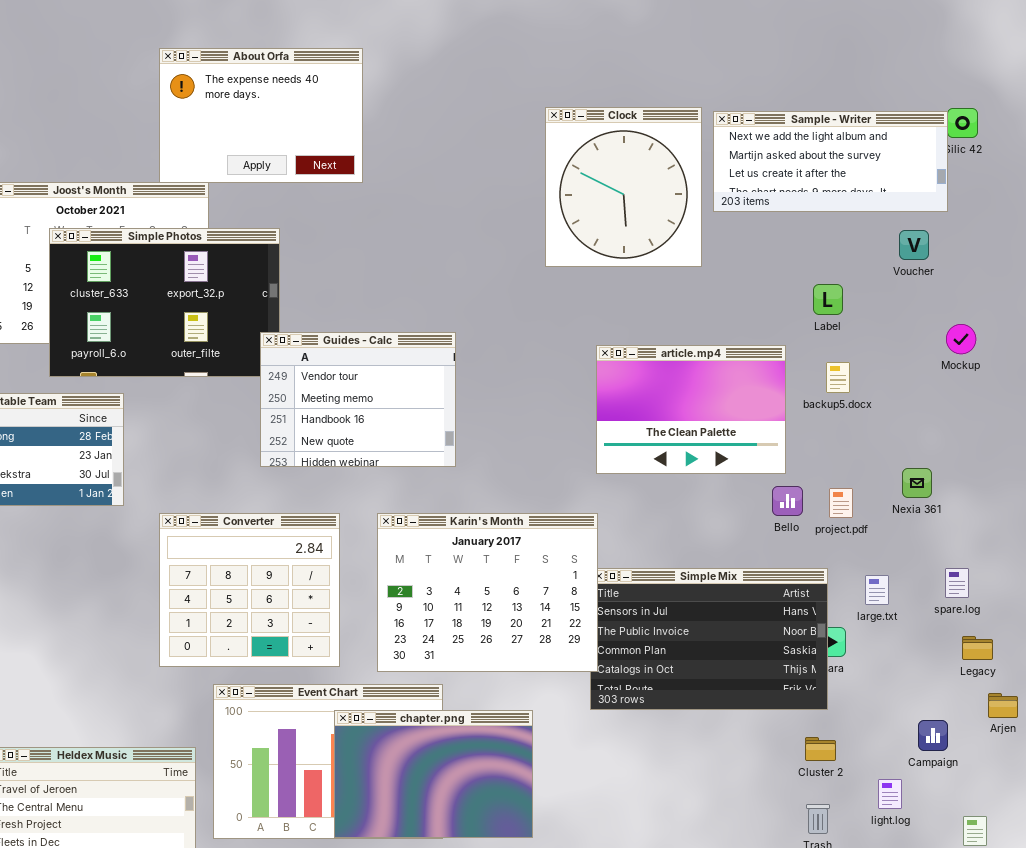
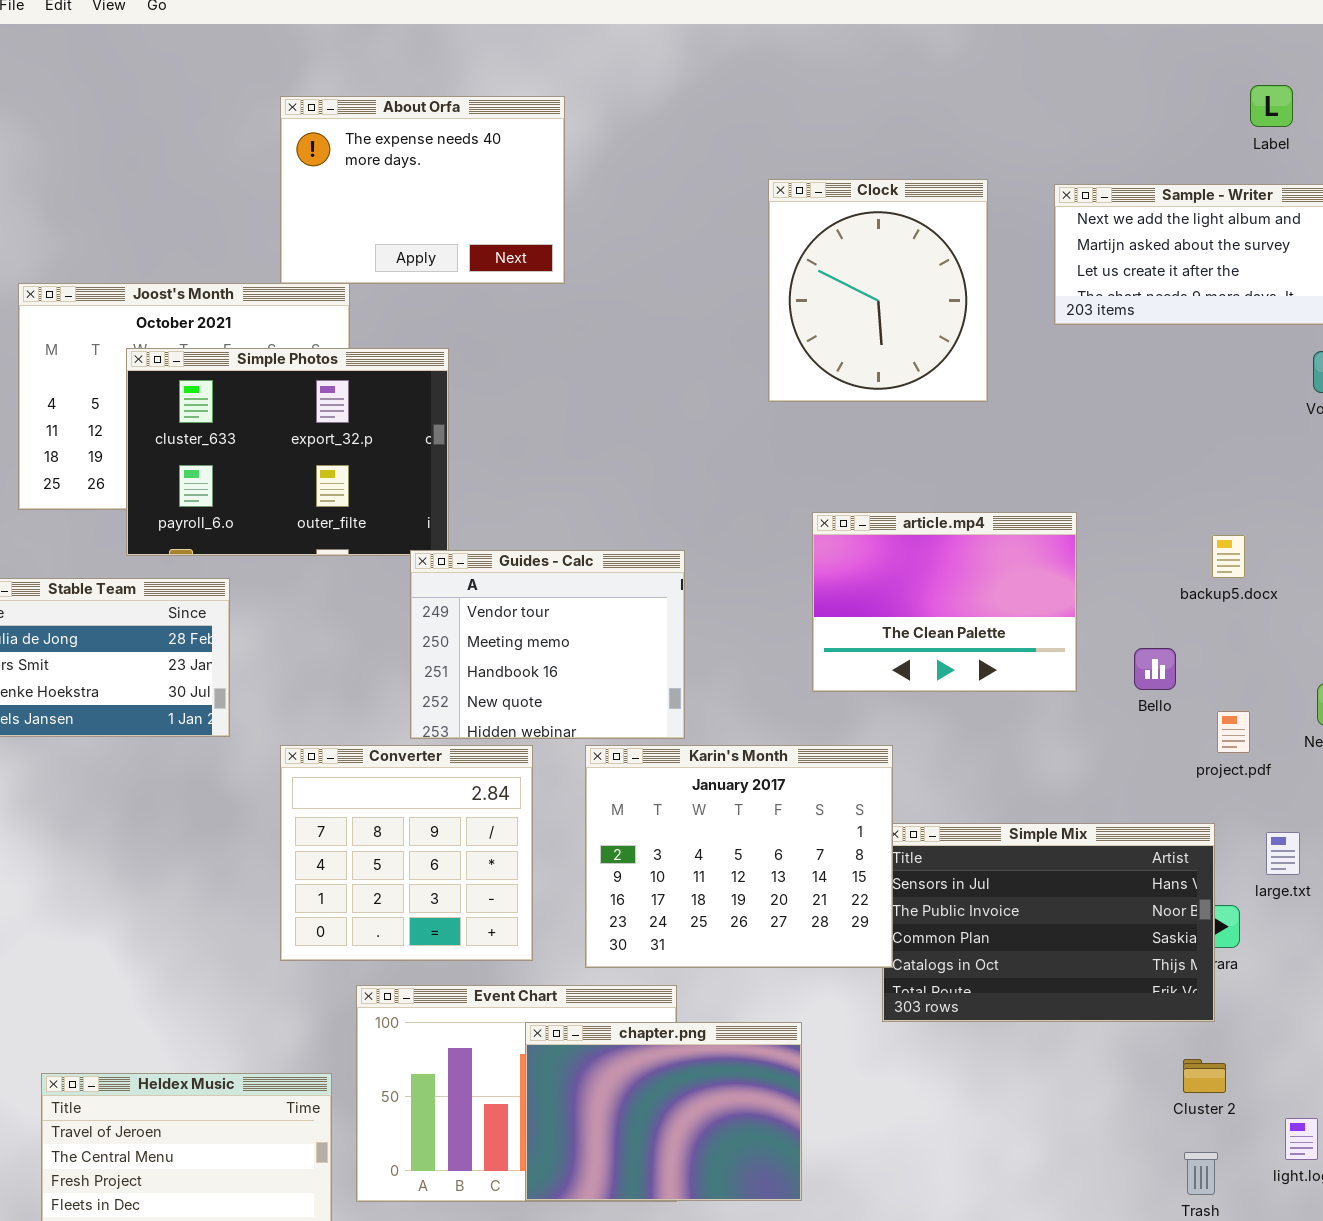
Clock: [545,107,702,267] -> [768,179,988,402], moved
Label: [813,284,843,315] -> [1250,85,1293,127], moved
Guides - Calc: [260,332,456,467] -> [410,550,685,739], moved
article.mp4: [596,345,786,474] -> [812,512,1077,692], moved
Bello: [772,486,803,516] -> [1134,648,1176,690], moved

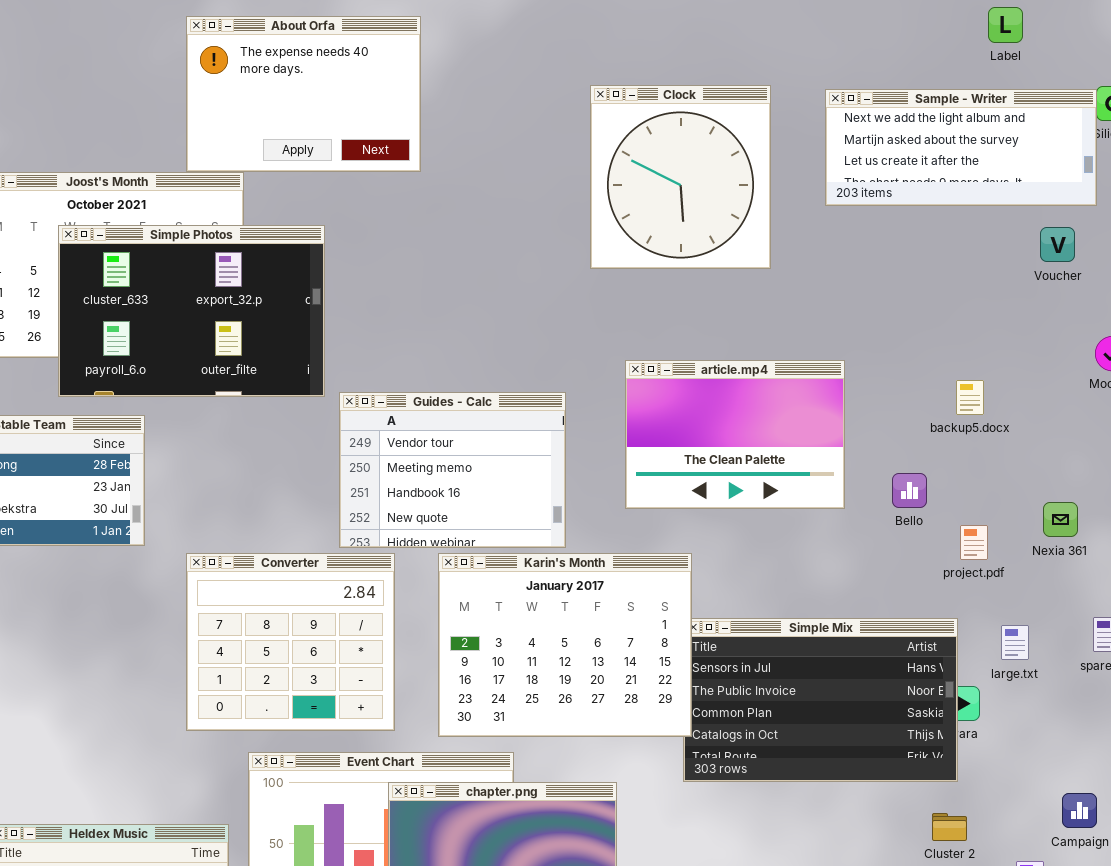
Guides - Calc: [410,550,685,739] -> [339,392,566,548], moved

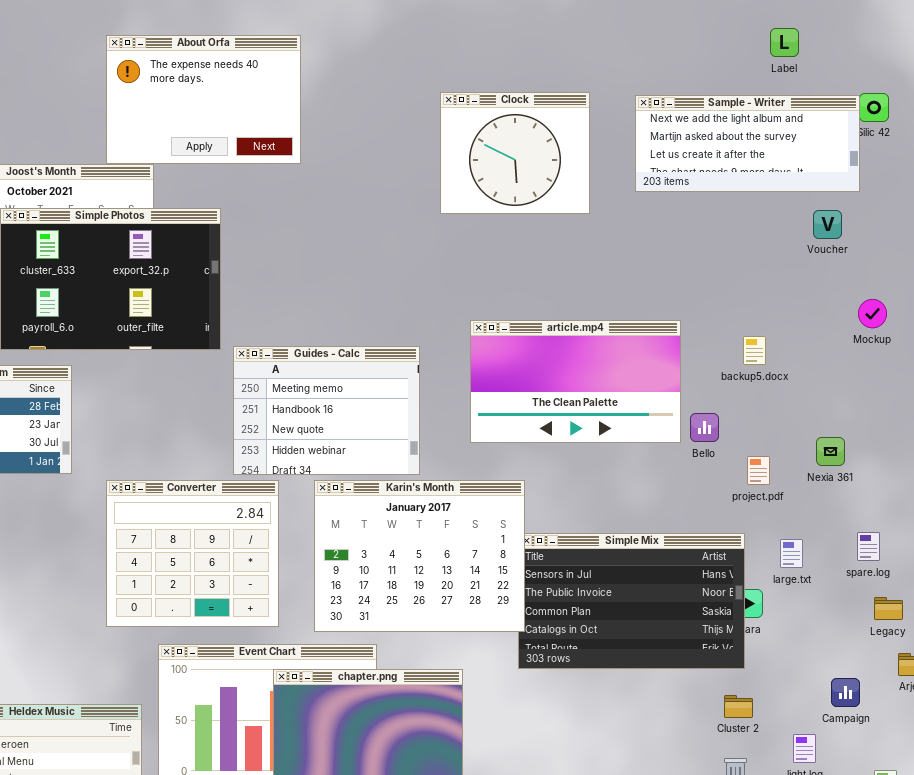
Clock: [590,85,771,269] -> [440,92,590,214], resized
article.mp4: [625,360,845,509] -> [470,320,681,443], resized
Guides - Calc: [339,392,566,548] -> [233,346,420,475], scrolled down 1 row

